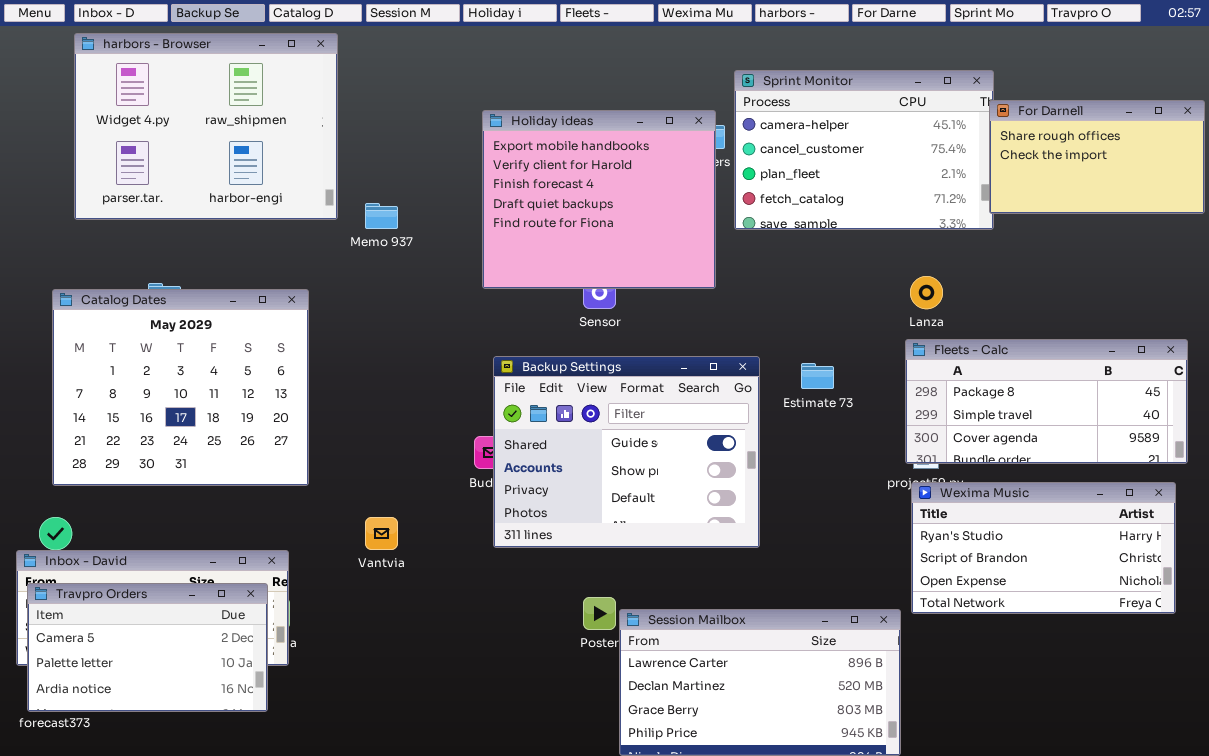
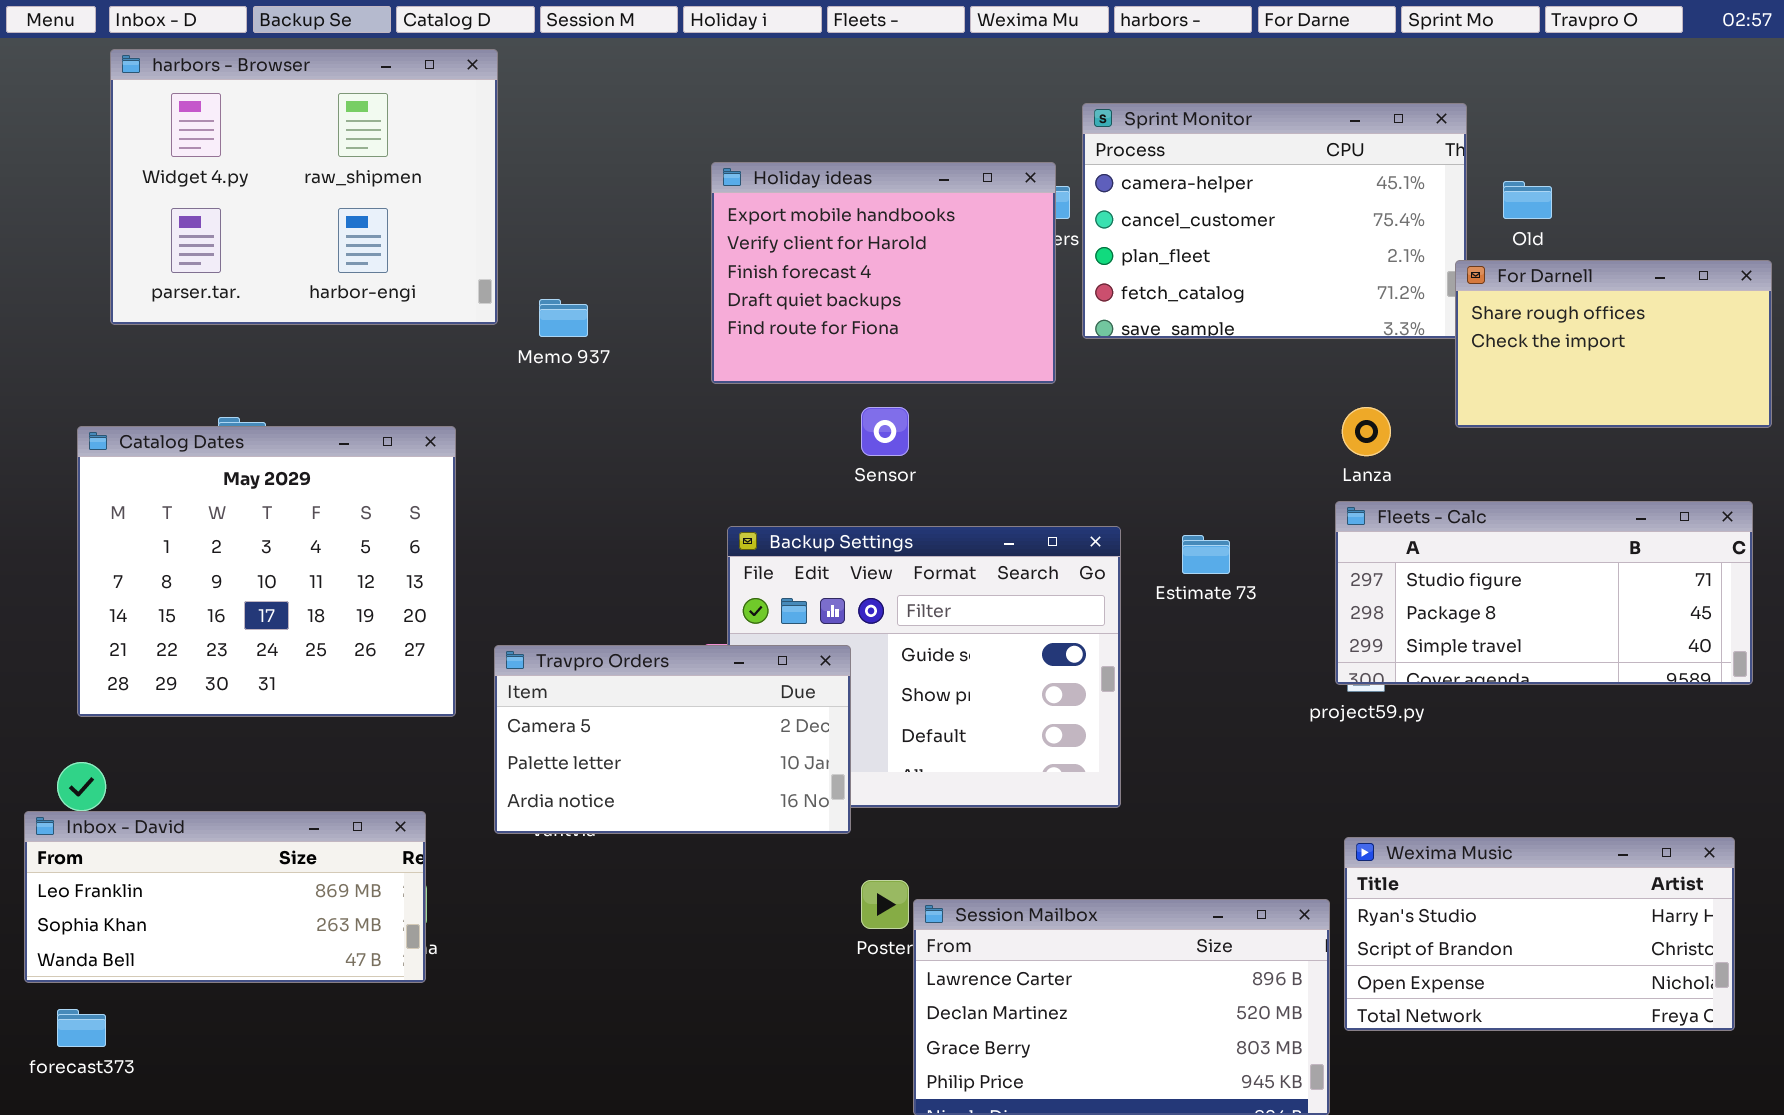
For Darnell: [989,100,1205,214] -> [1455,260,1772,428], moved
Holiday ideas: [482,110,716,289] -> [711,162,1056,384], resized
Fleets - Calc: [905,339,1188,464] -> [1335,501,1753,685], scrolled up 1 row
Wexima Music: [911,482,1176,614] -> [1344,837,1735,1031], moved
Travpro Orders: [27,583,268,712] -> [494,645,851,834], moved

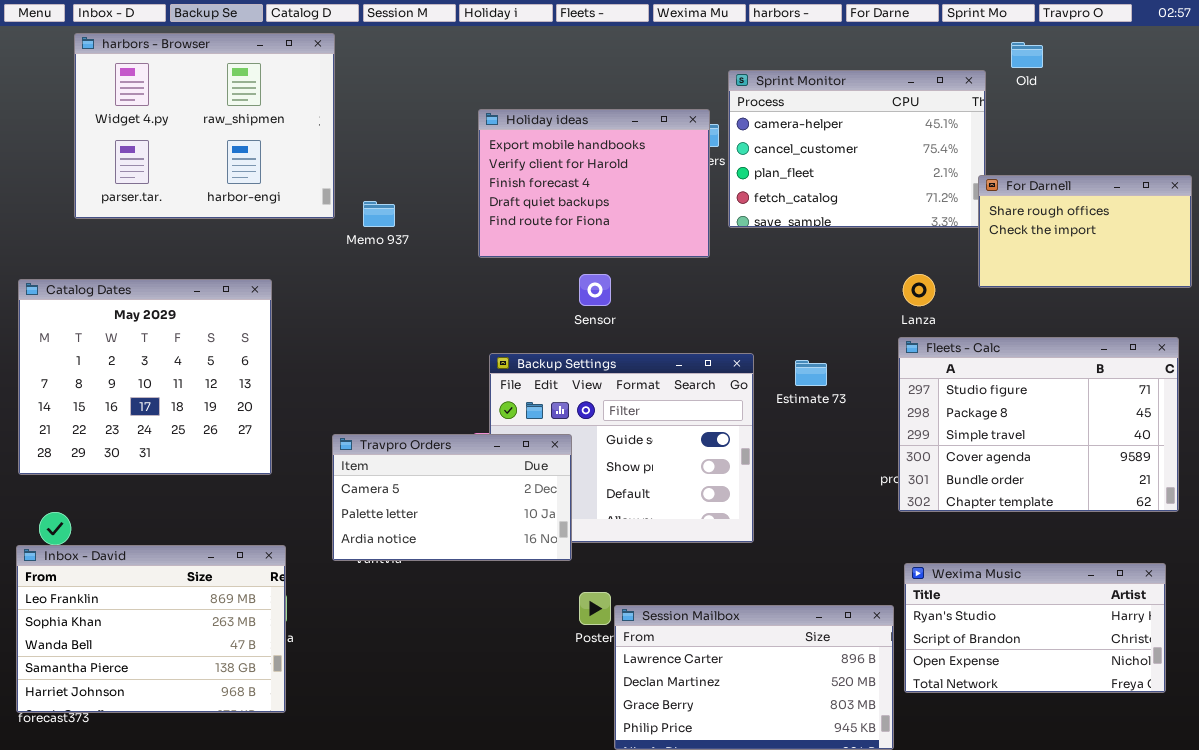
Old: [1503,181,1552,219] -> [1011,42,1043,68], moved
Catalog Dates: [77,426,456,717] -> [18,279,272,475], moved
Fleets - Calc: [1335,501,1753,685] -> [898,337,1179,512], resized
Inbox - David: [24,811,426,983] -> [16,545,286,713], resized

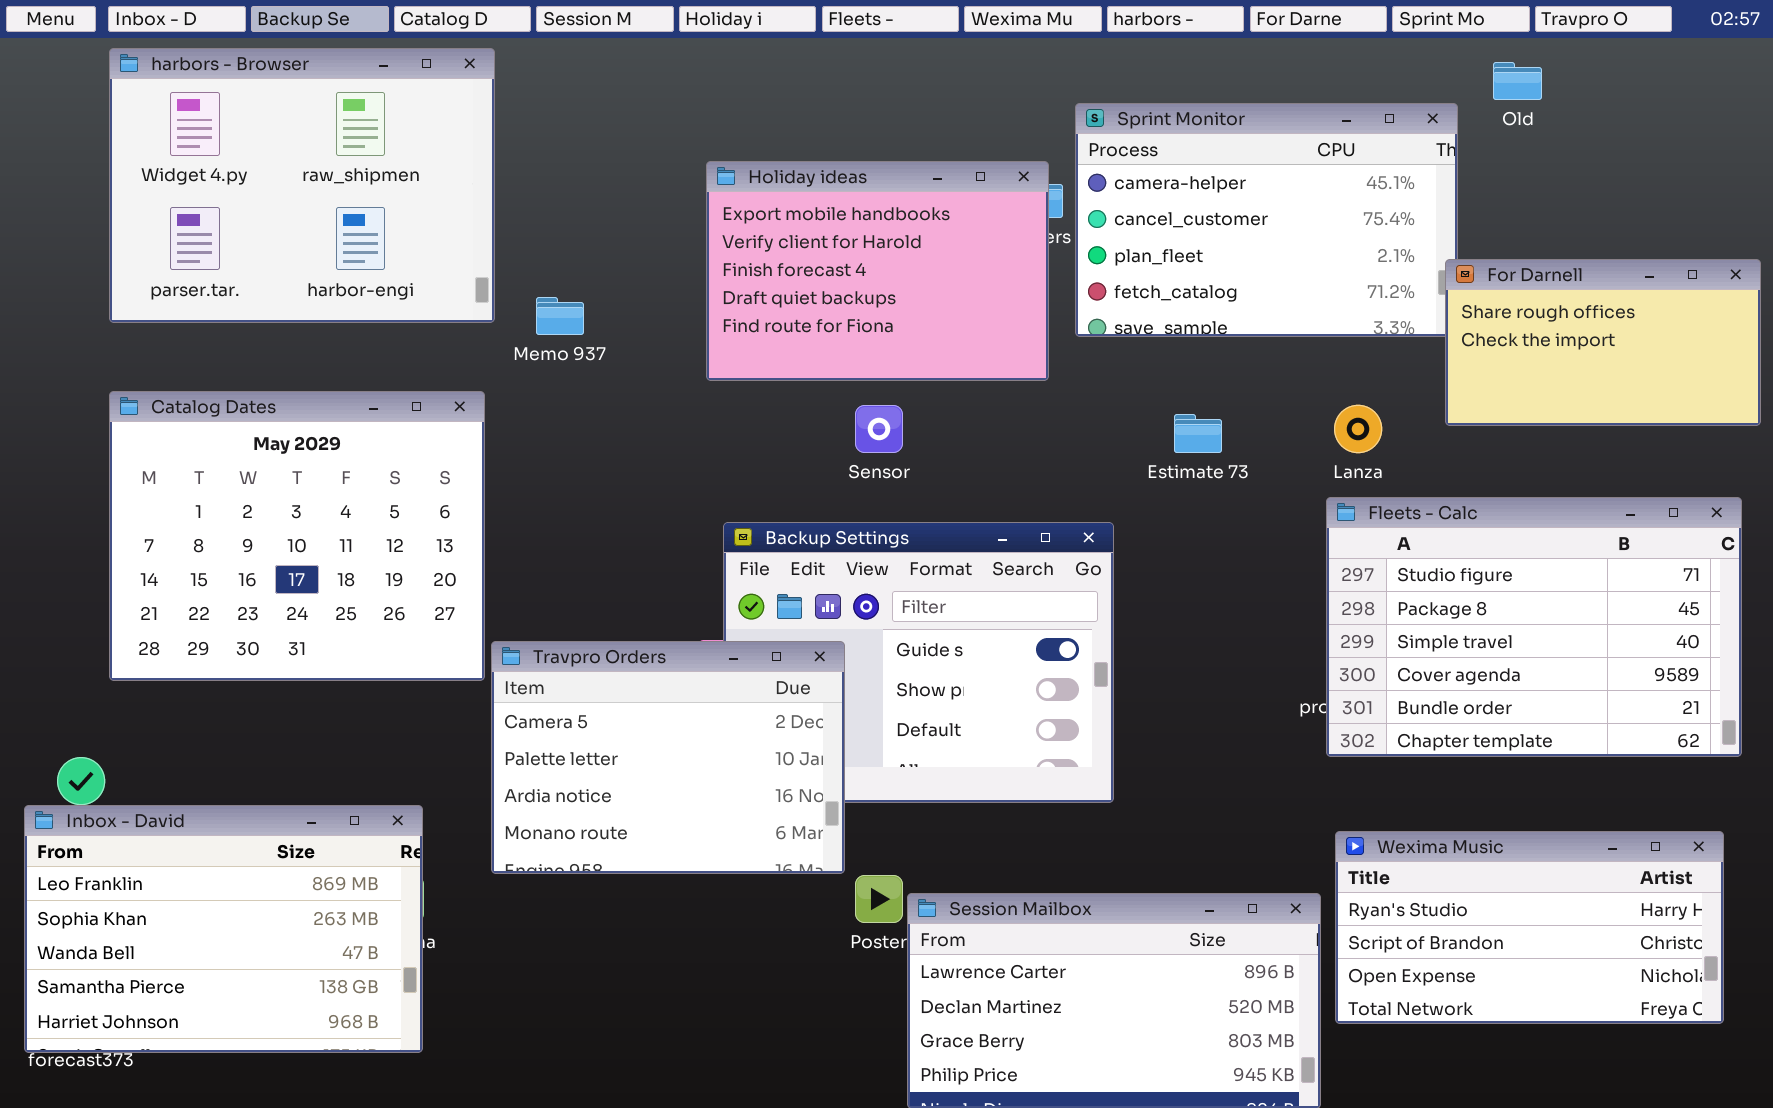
Catalog Dates: [18,279,272,475] -> [109,391,485,681], moved
Estimate 73: [795,360,827,386] -> [1174,414,1222,453], moved
Travpro Orders: [332,434,572,561] -> [491,641,845,874], resized

